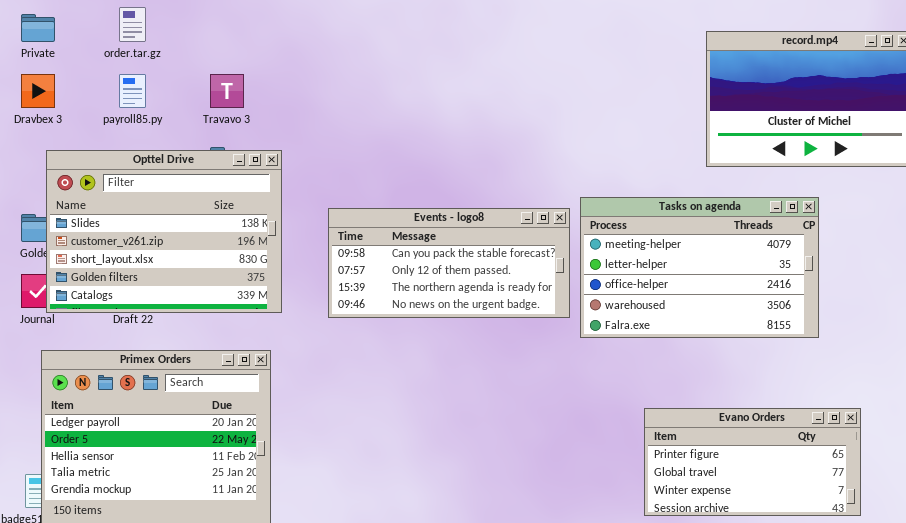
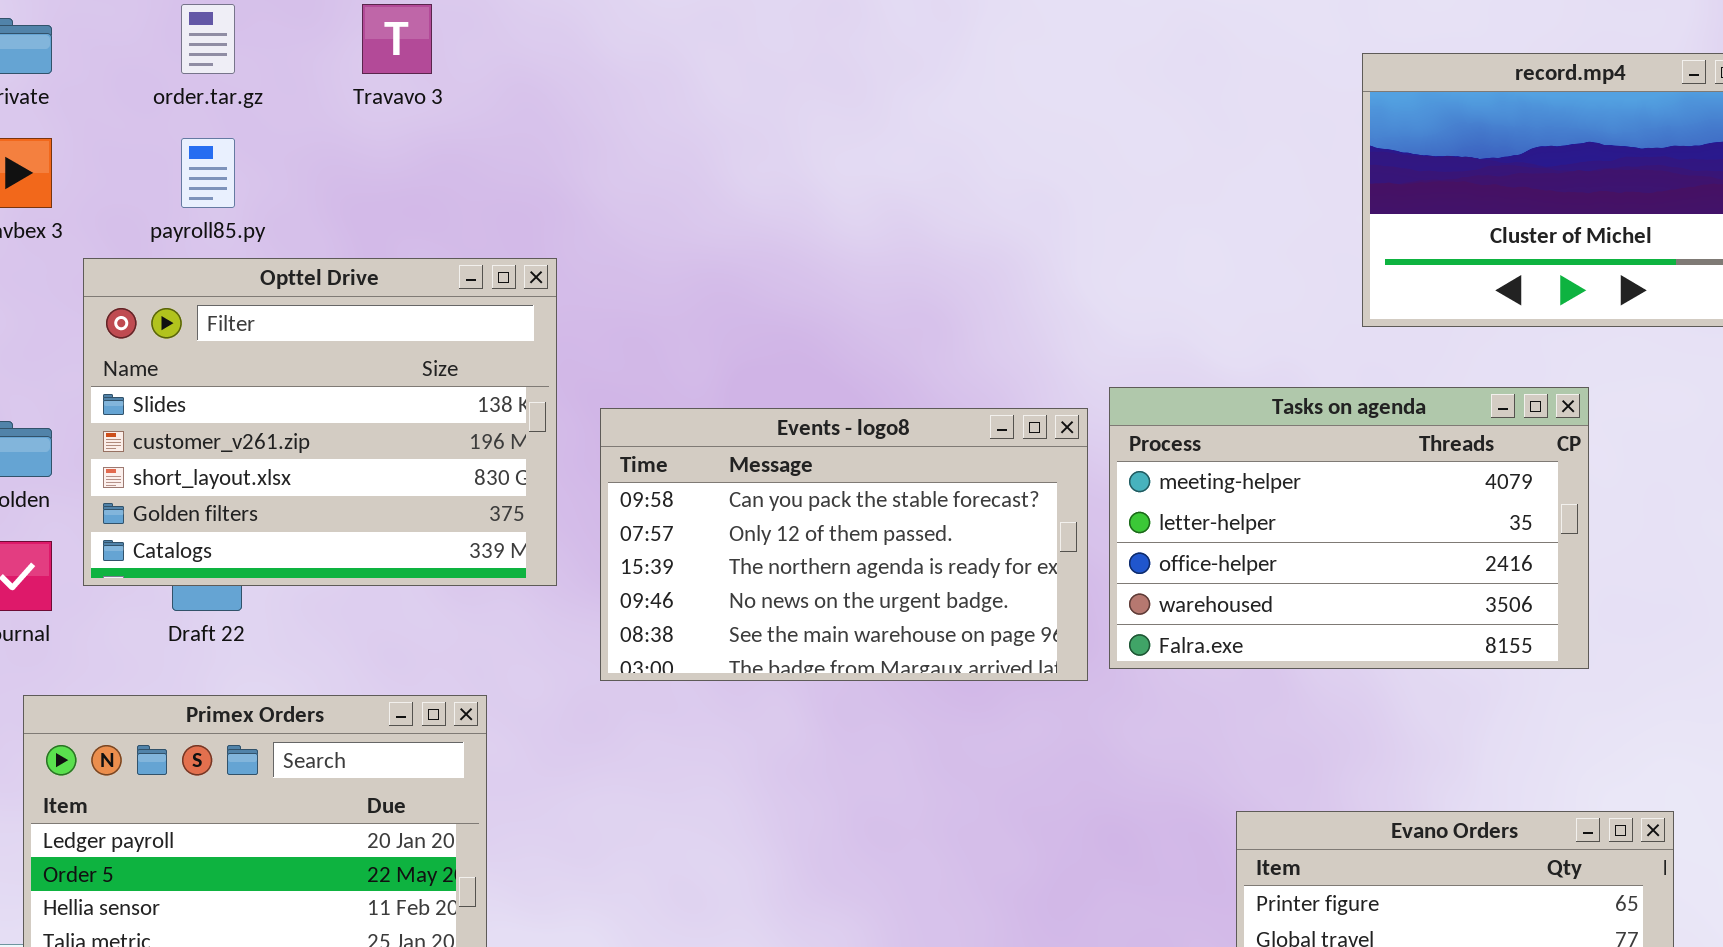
Travavo 3: [210,74,244,108] -> [362,4,432,74], moved
Opttel Drive: [46,150,282,313] -> [83,258,557,586], moved
Events - logo8: [328,208,570,318] -> [600,408,1088,681], resized

